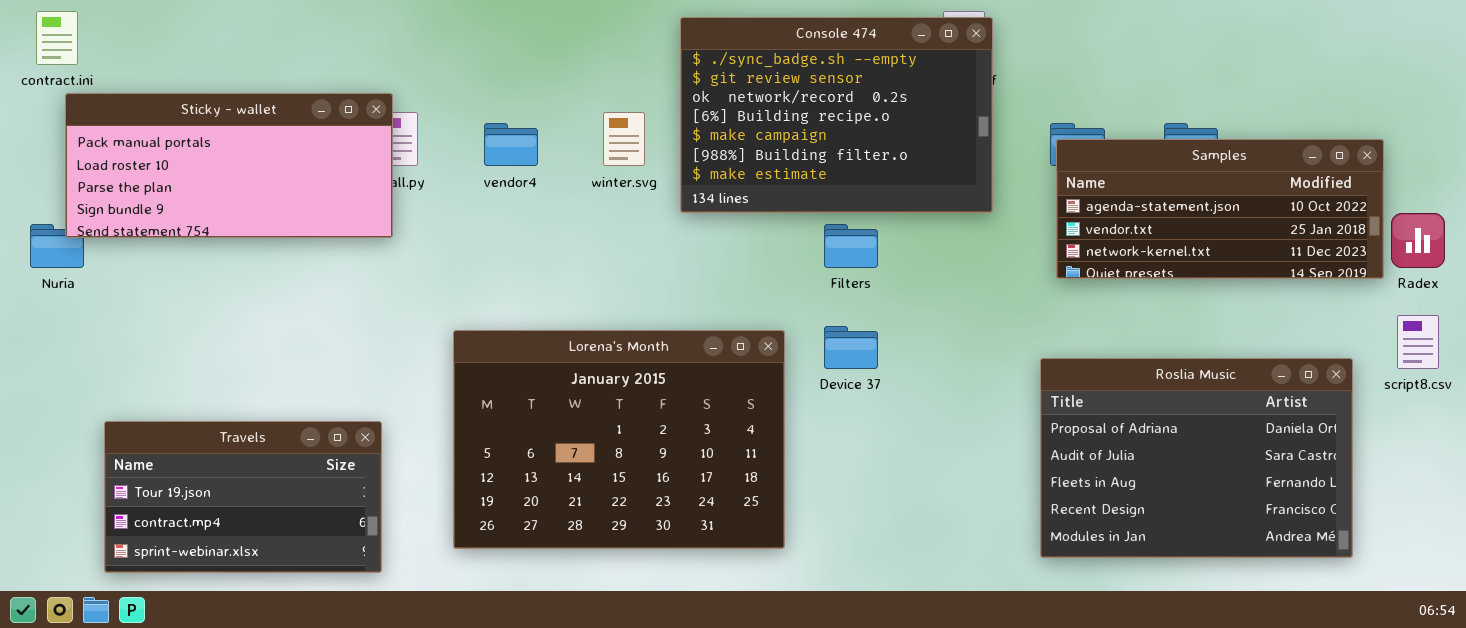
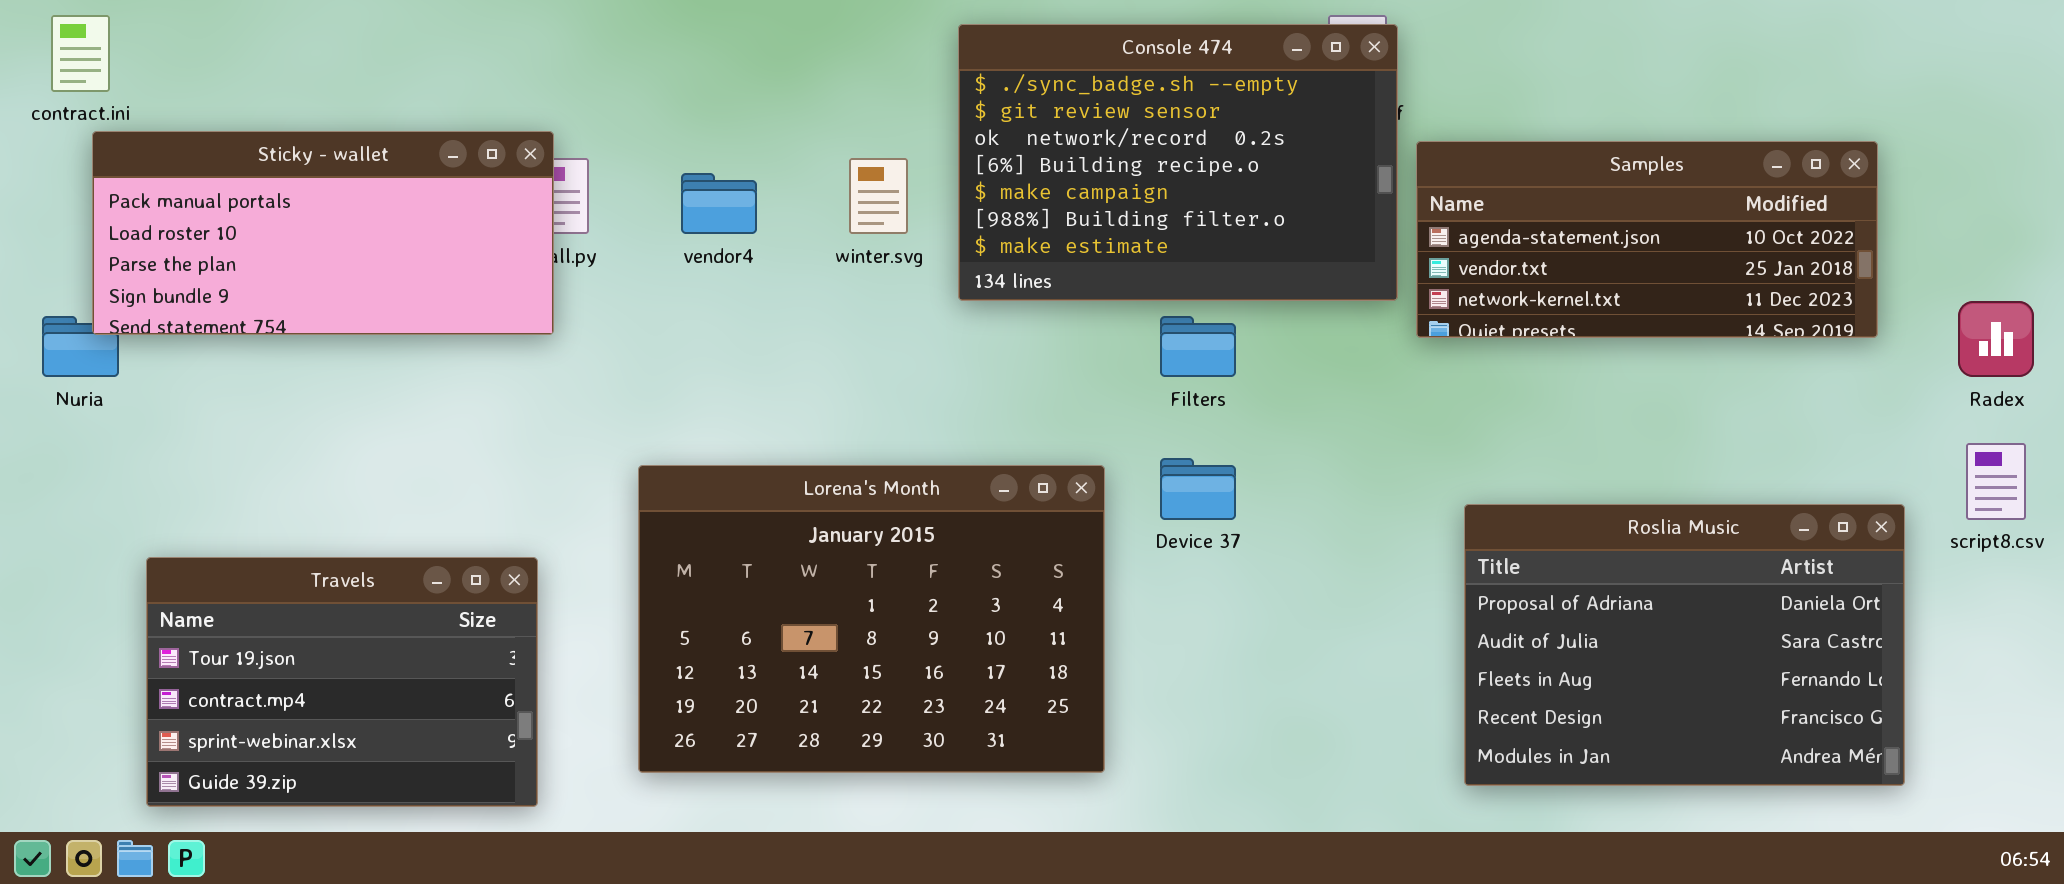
Samples: [1056,139,1384,279] -> [1416,141,1878,338], moved
Travels: [104,421,382,573] -> [146,557,538,807], resized

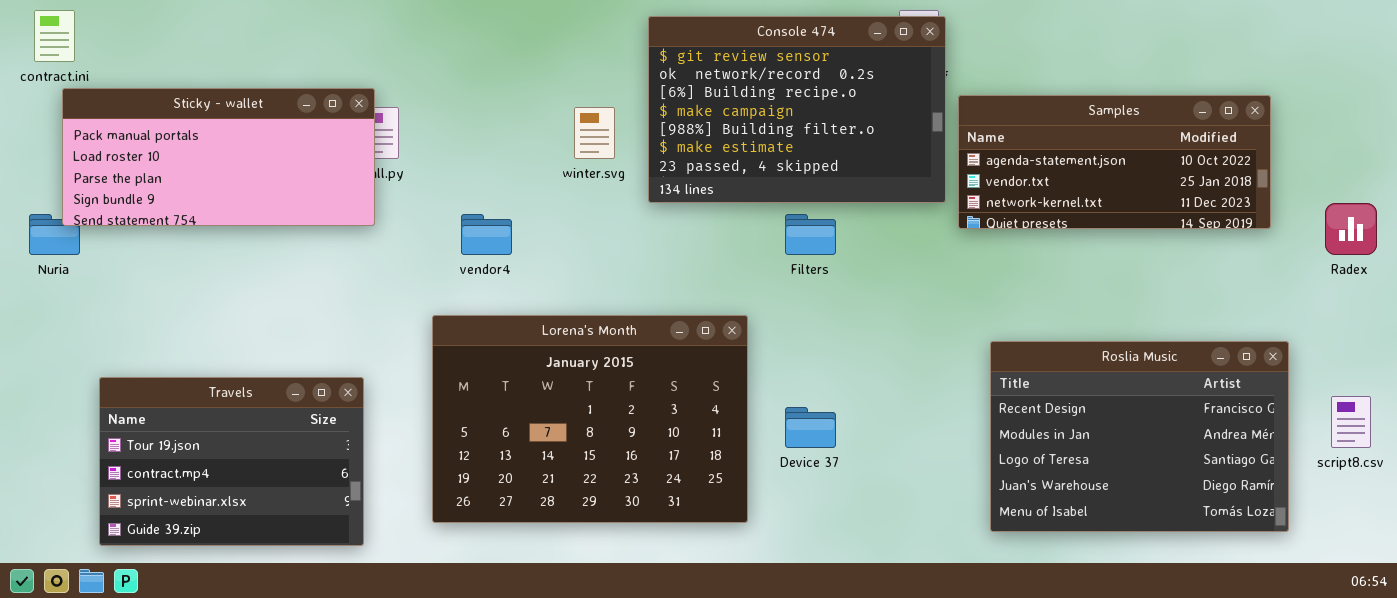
Console 474: [958,24,1398,301] -> [648,16,946,203], scrolled down 1 row
vendor4: [681,173,757,234] -> [461,214,512,255], moved
script8.csv: [1966,443,2026,520] -> [1331,396,1371,448], moved
Device 37: [1160,458,1236,520] -> [785,407,836,448], moved
Roslia Music: [1464,504,1905,786] -> [990,341,1289,532], scrolled down 3 rows

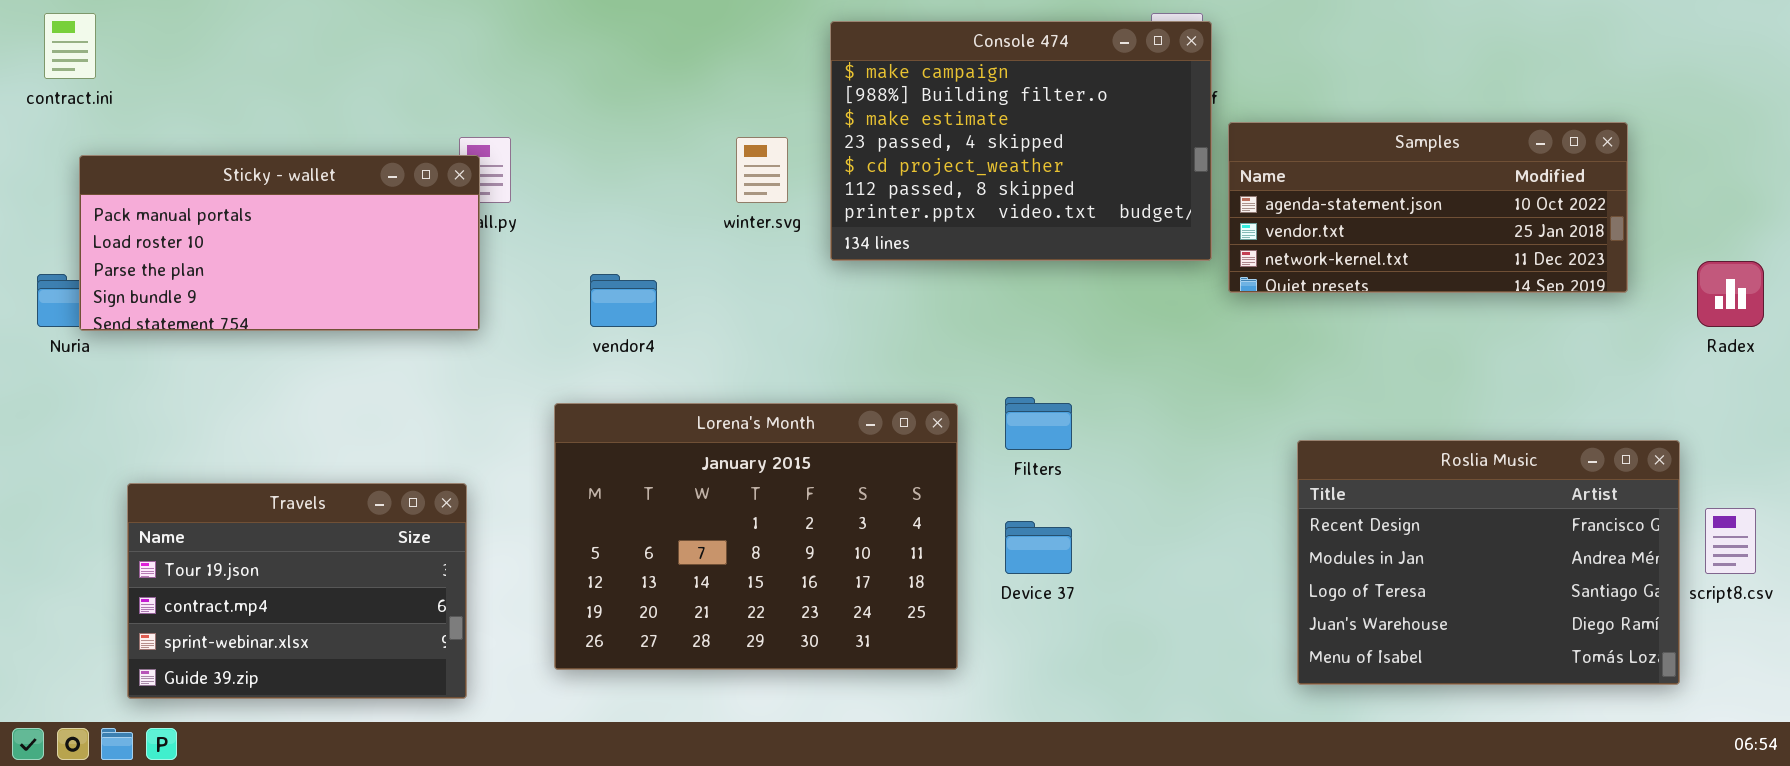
Console 474: [648,16,946,203] -> [830,21,1212,261], scrolled down 3 rows
Sticky - wallet: [62,88,375,226] -> [79,155,480,331], moved
Filters: [785,214,836,255] -> [1005,397,1072,450], moved
Roslia Music: [990,341,1289,532] -> [1297,440,1680,685], moved

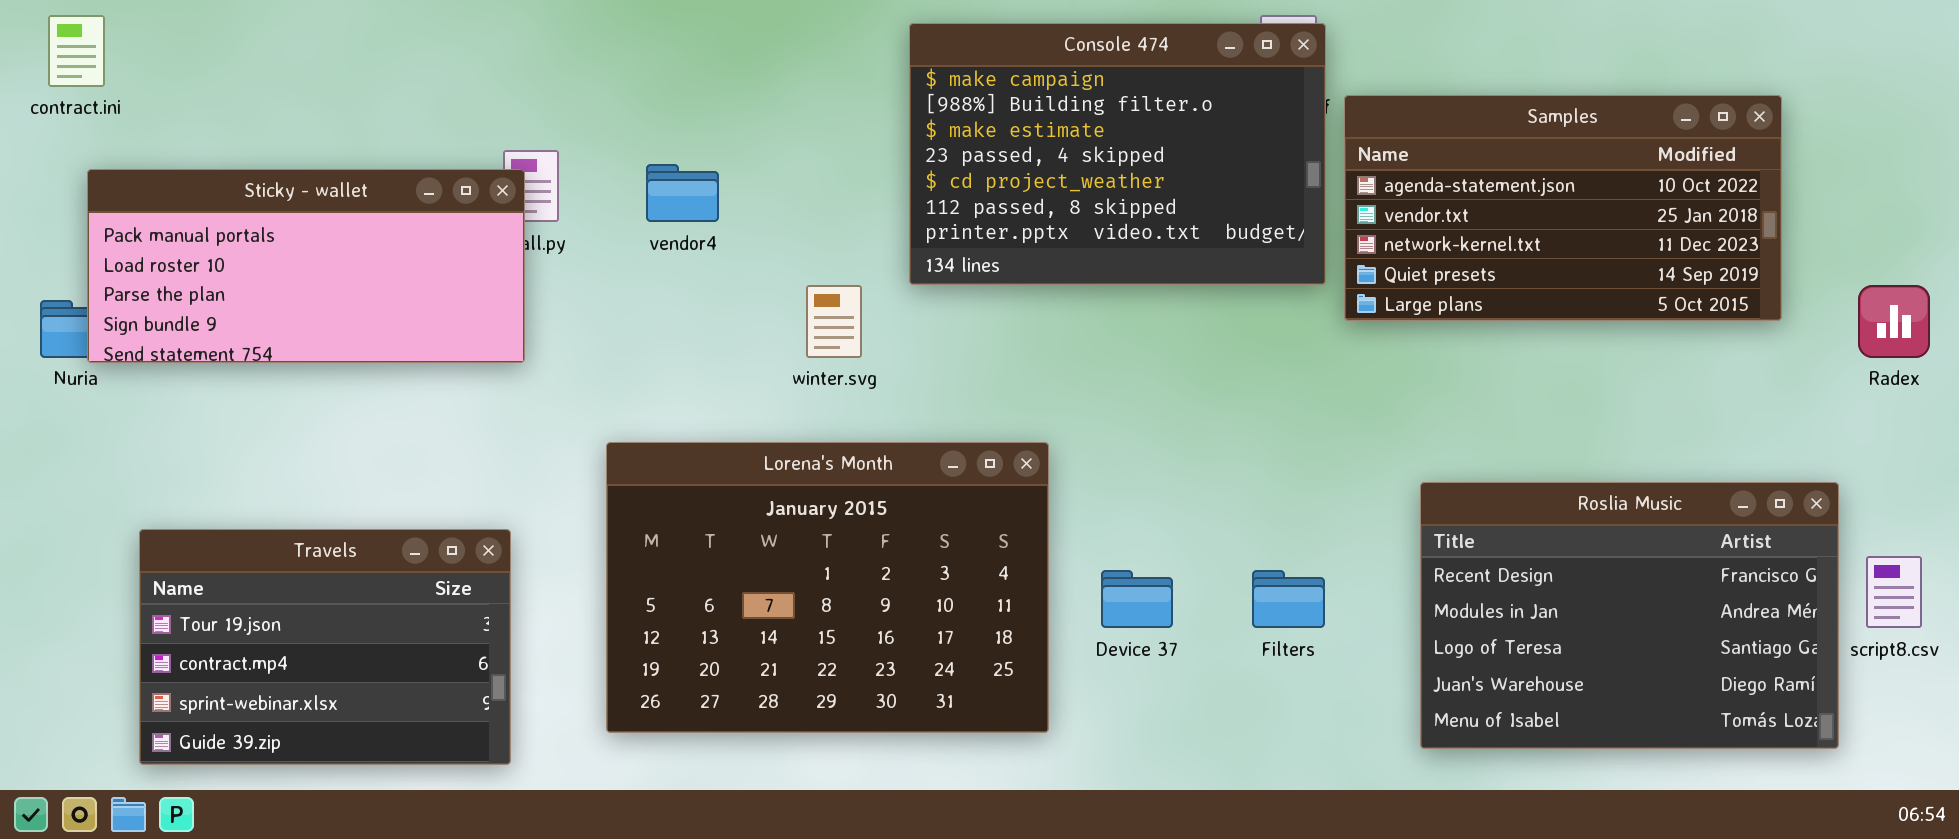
Samples: [1228,122,1628,293] -> [1344,95,1782,321], resized
winter.svg: [736,137,788,203] -> [806,285,862,358], moved
vendor4: [590,274,657,327] -> [646,164,719,222], moved
Filters: [1005,397,1072,450] -> [1252,570,1325,628], moved

